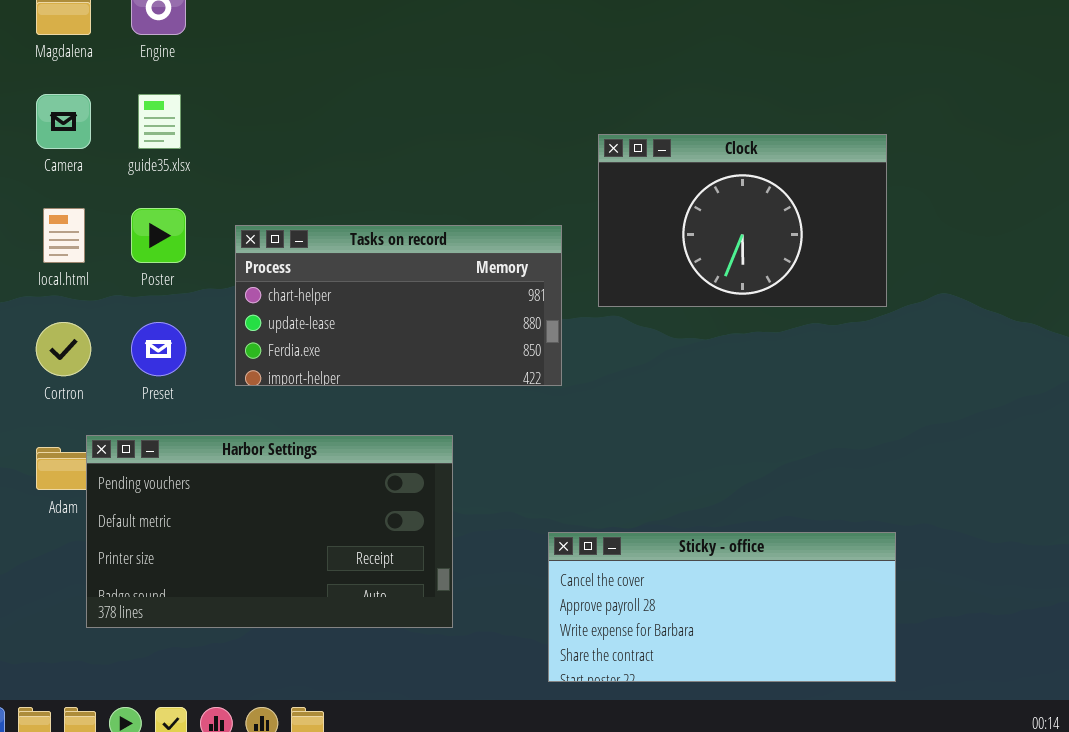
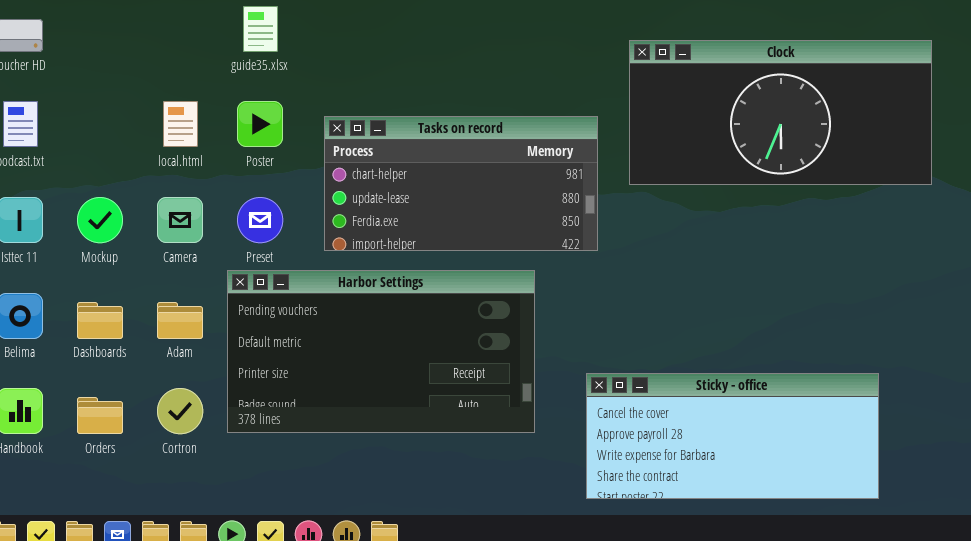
Camera: [36,94,91,149] -> [157,197,203,243], moved
Clock: [598,134,887,307] -> [629,40,932,185], resized
Cortron: [36,322,91,376] -> [157,388,203,434], moved
Harbor Settings: [86,435,453,628] -> [227,270,535,433], moved

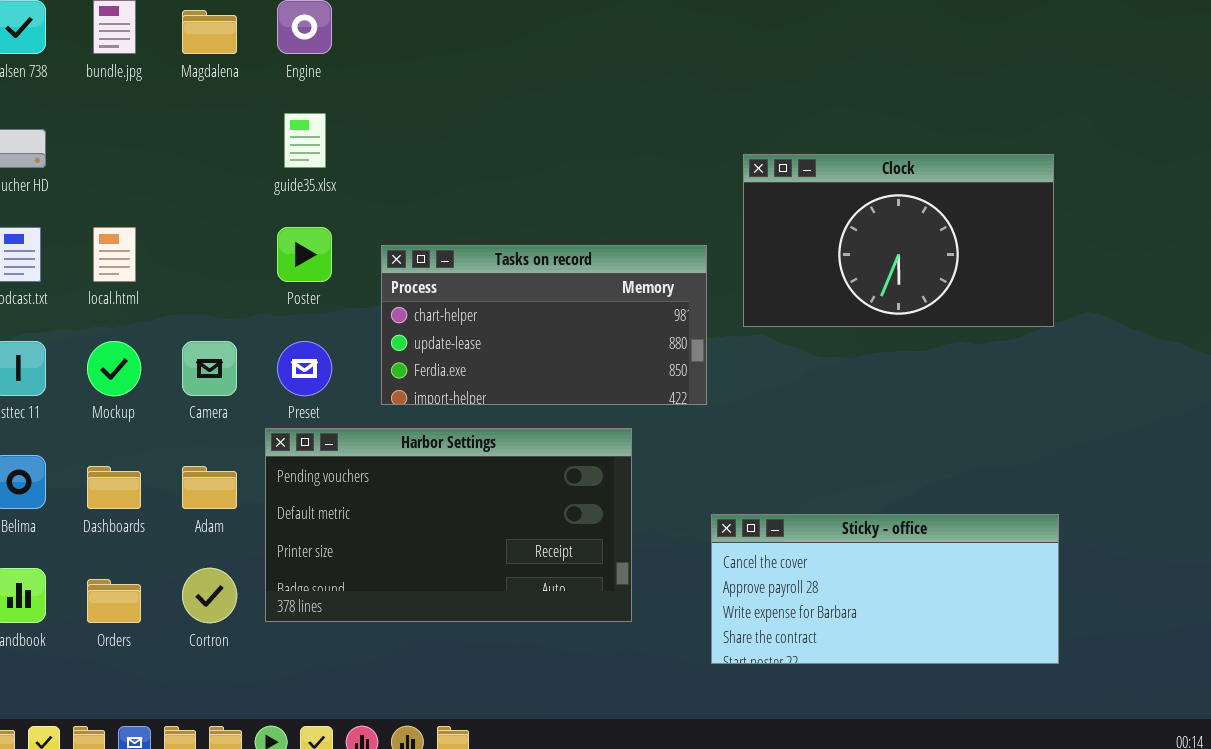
Clock: [629,40,932,185] -> [743,154,1054,327], resized
local.html: [163,101,198,147] -> [93,227,136,282], moved
Sticky - office: [586,373,879,499] -> [711,514,1059,664], moved

